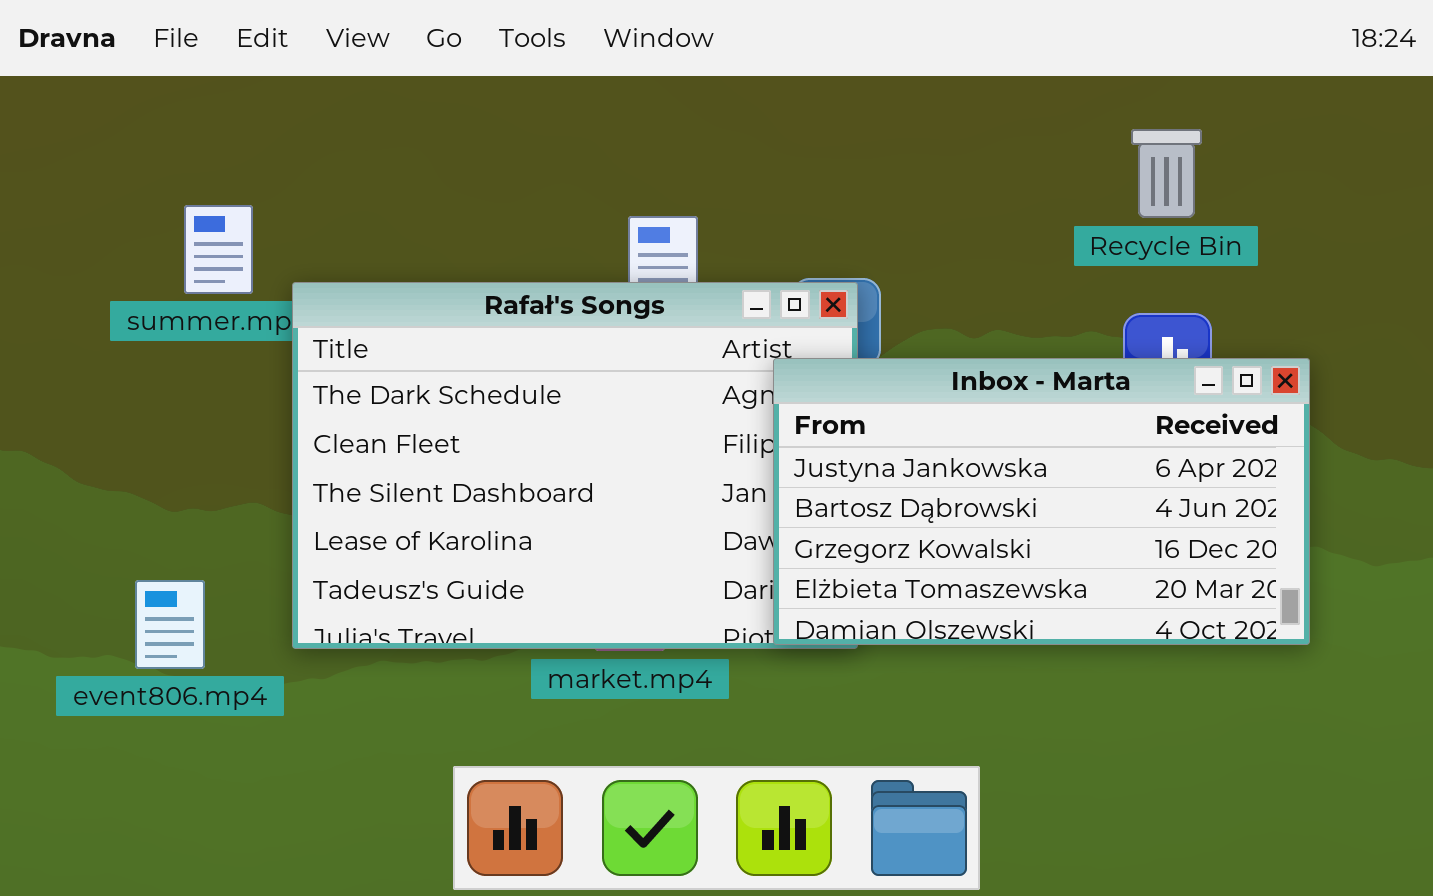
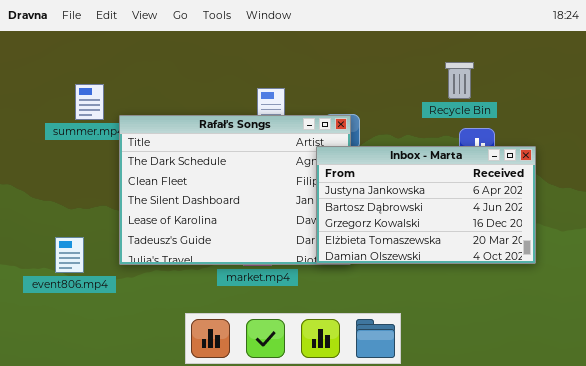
Recycle Bin: [1131,129,1202,218] -> [445,62,474,99], moved

